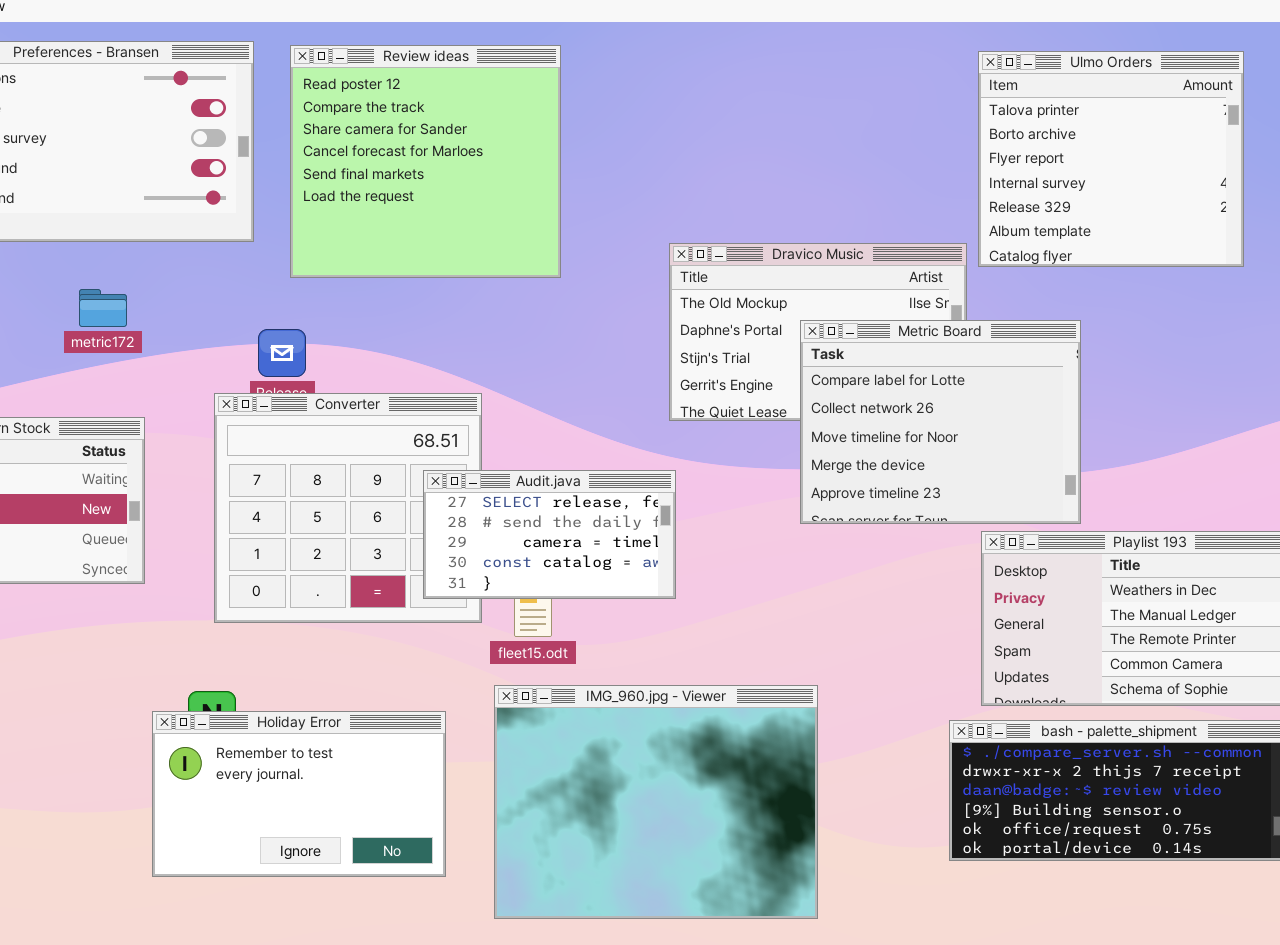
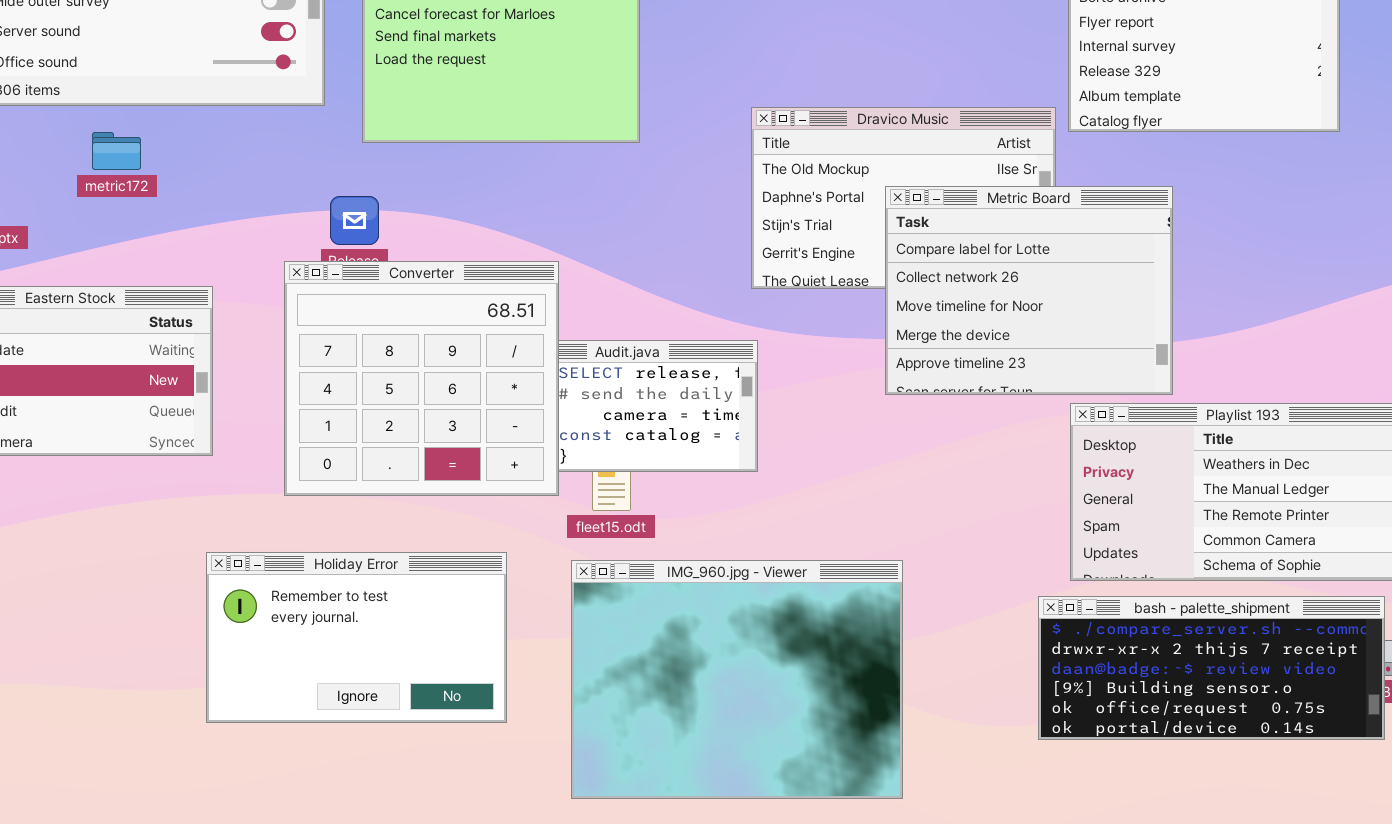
metric172: [79,289,127,327] -> [92,132,141,170], moved
Converter: [214,393,482,623] -> [284,261,559,496], raised
Holiday Error: [152,711,446,877] -> [206,552,507,723], moved

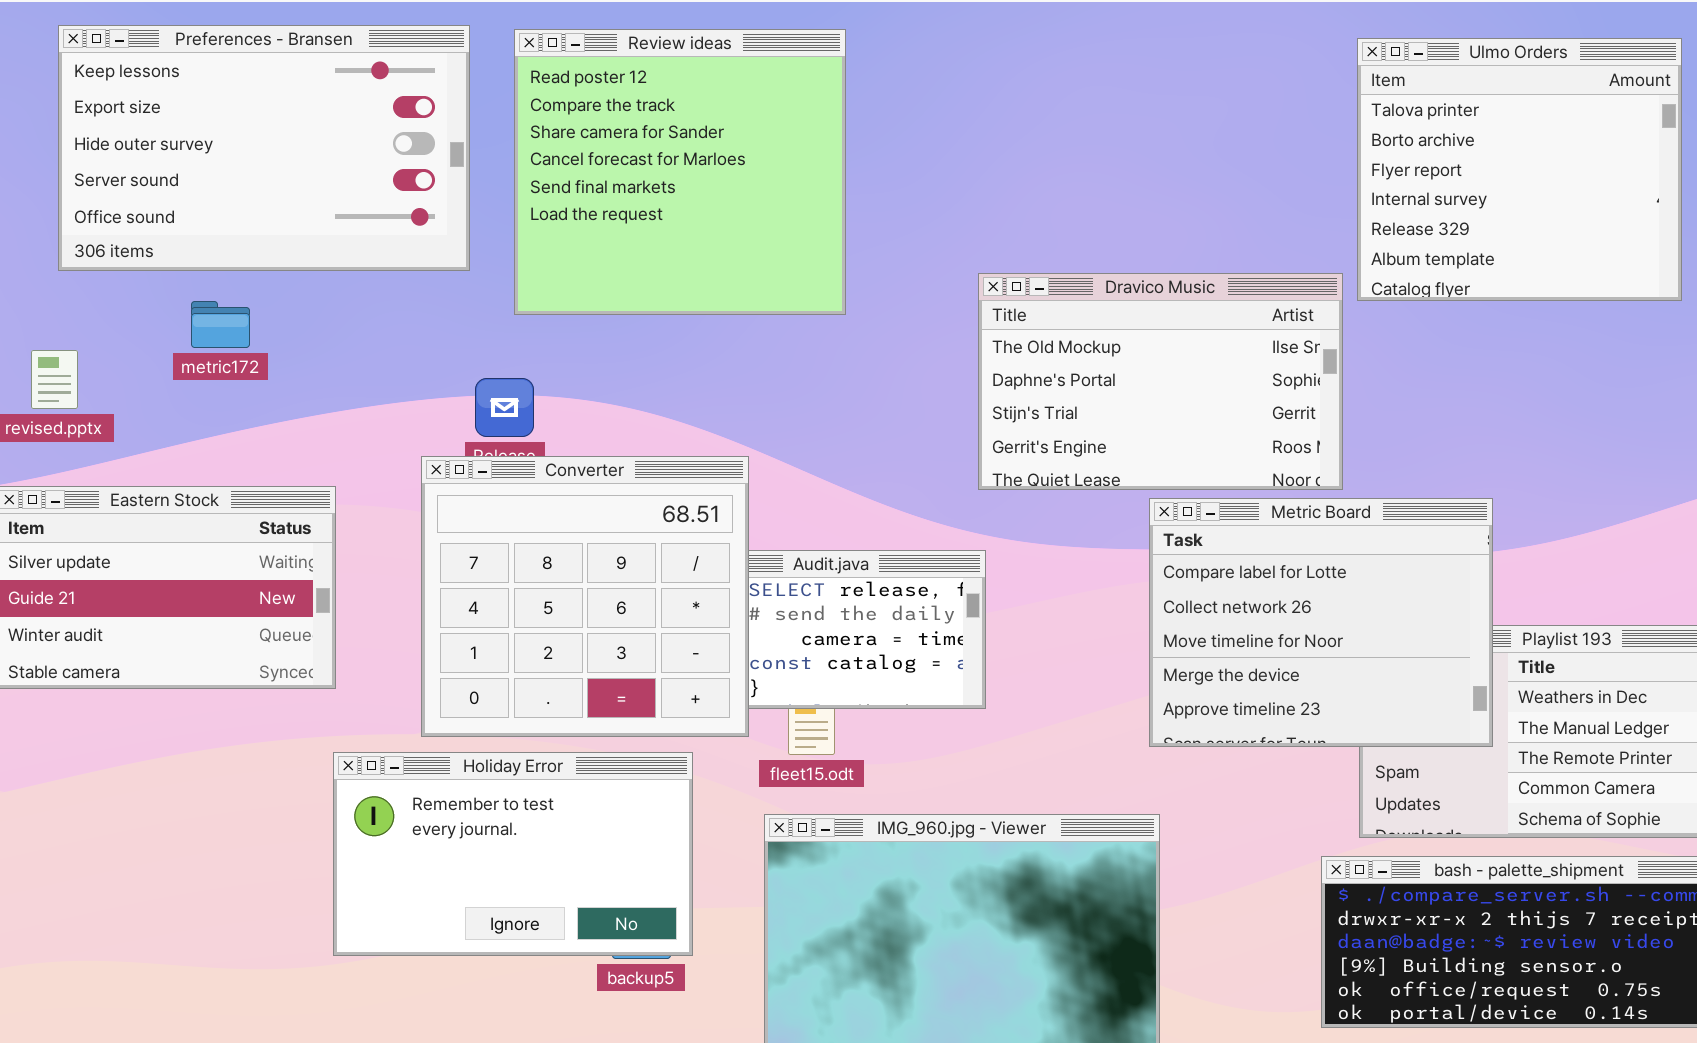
Metric Board: [885,186,1173,395] -> [1149,498,1493,747], moved
Holiday Error: [206,552,507,723] -> [333,752,693,956], moved

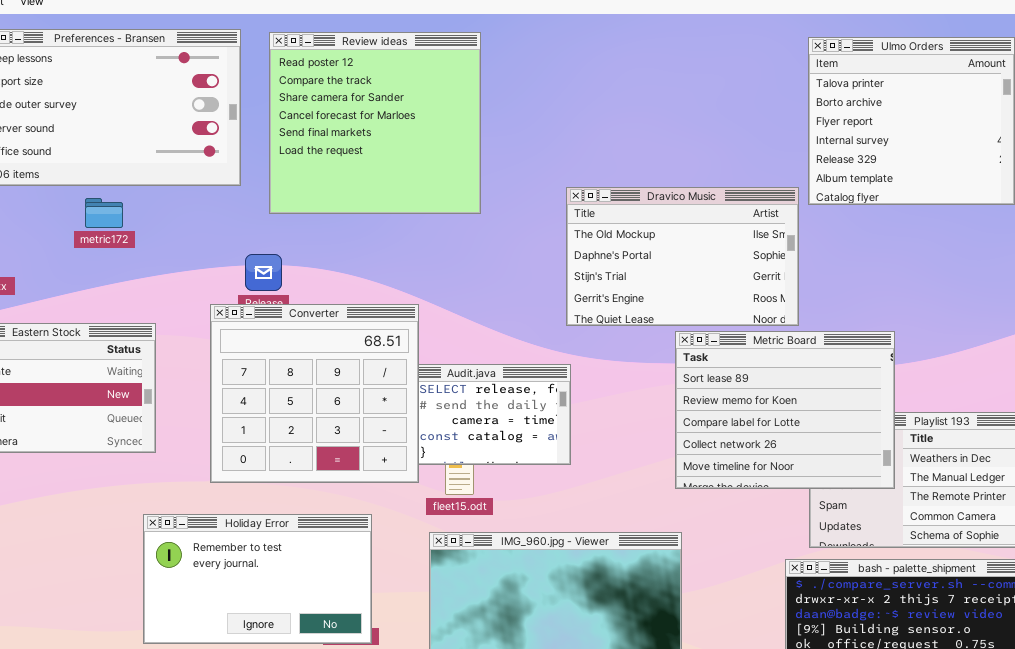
metric172: [191,301,250,348] -> [85,198,123,228], moved
Metric Board: [1149,498,1493,747] -> [675,331,895,489], scrolled up 2 rows
Holiday Error: [333,752,693,956] -> [143,514,372,644], moved

